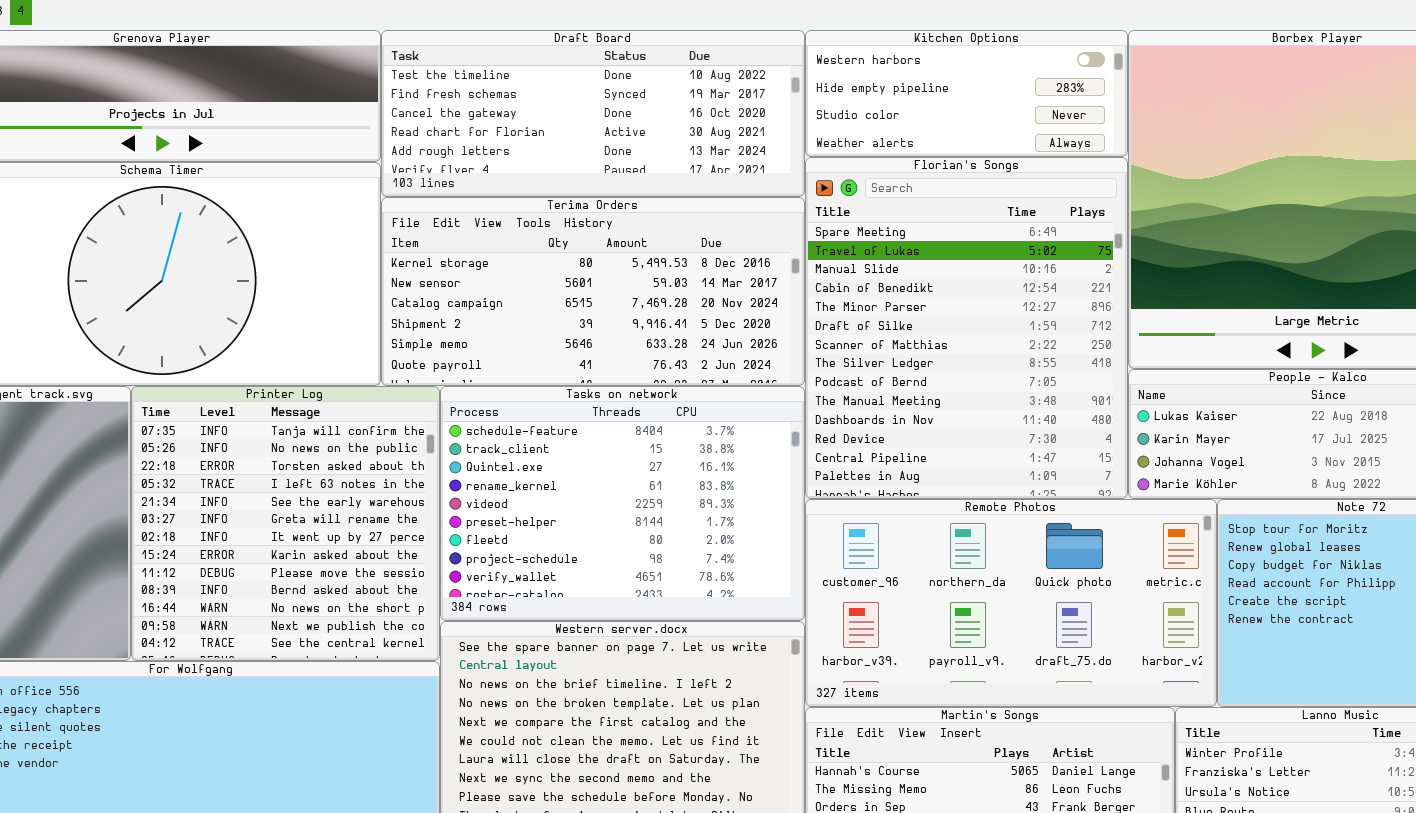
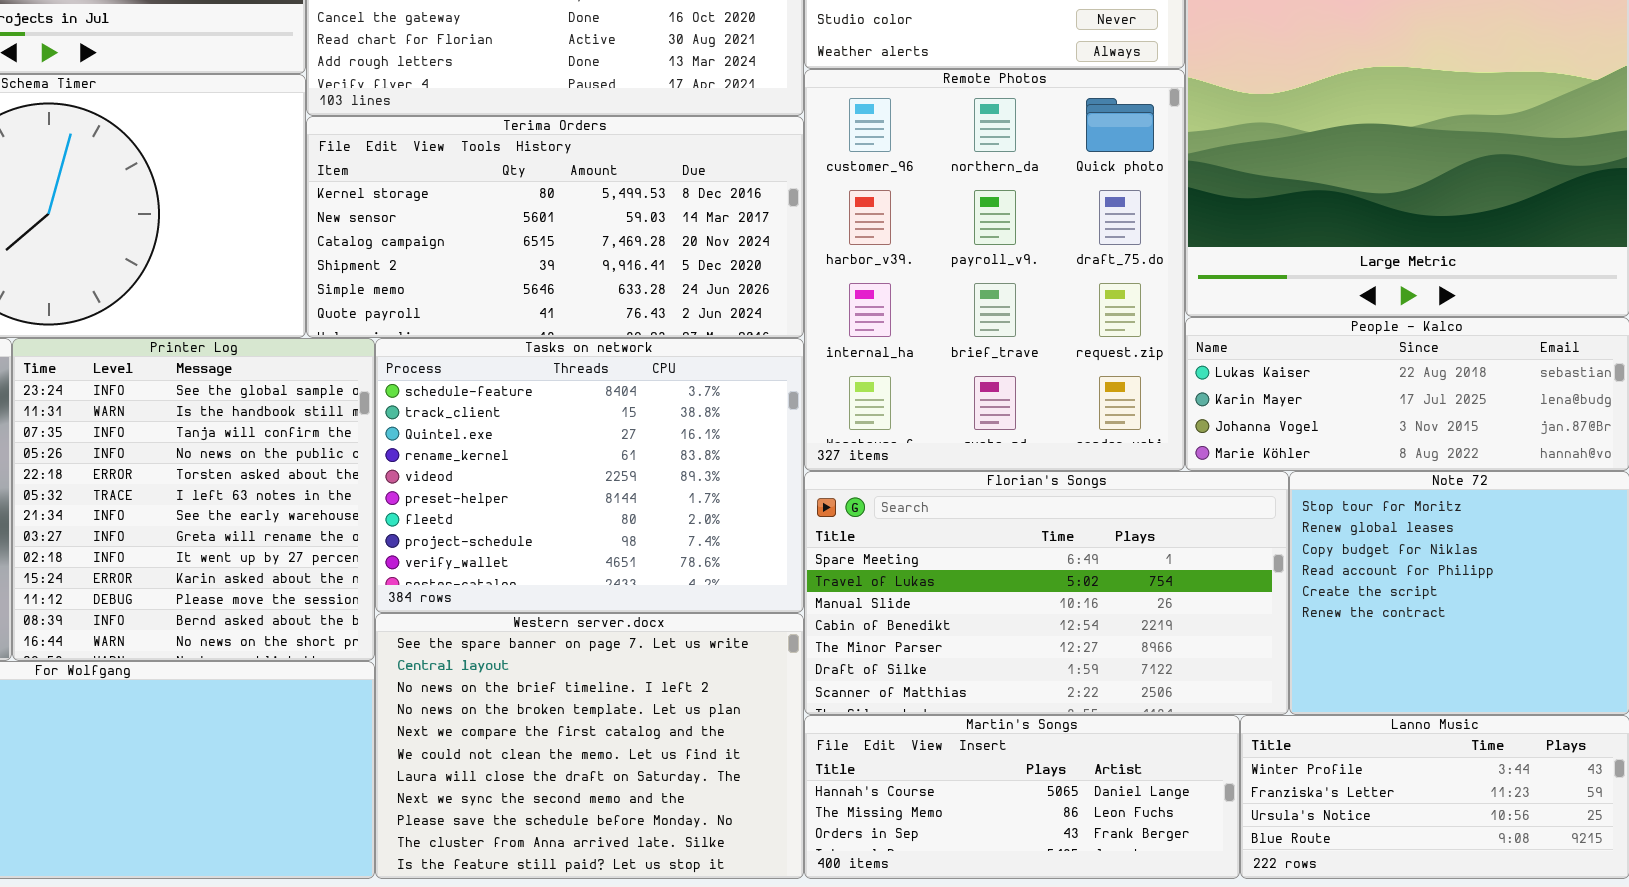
Florian's Songs: [805,157,1128,499] -> [804,471,1289,715], moved, resized
Printer Log: [131,386,440,661] -> [12,338,375,661], scrolled up 2 rows
Remote Photos: [805,499,1217,707] -> [804,69,1185,471], moved, resized

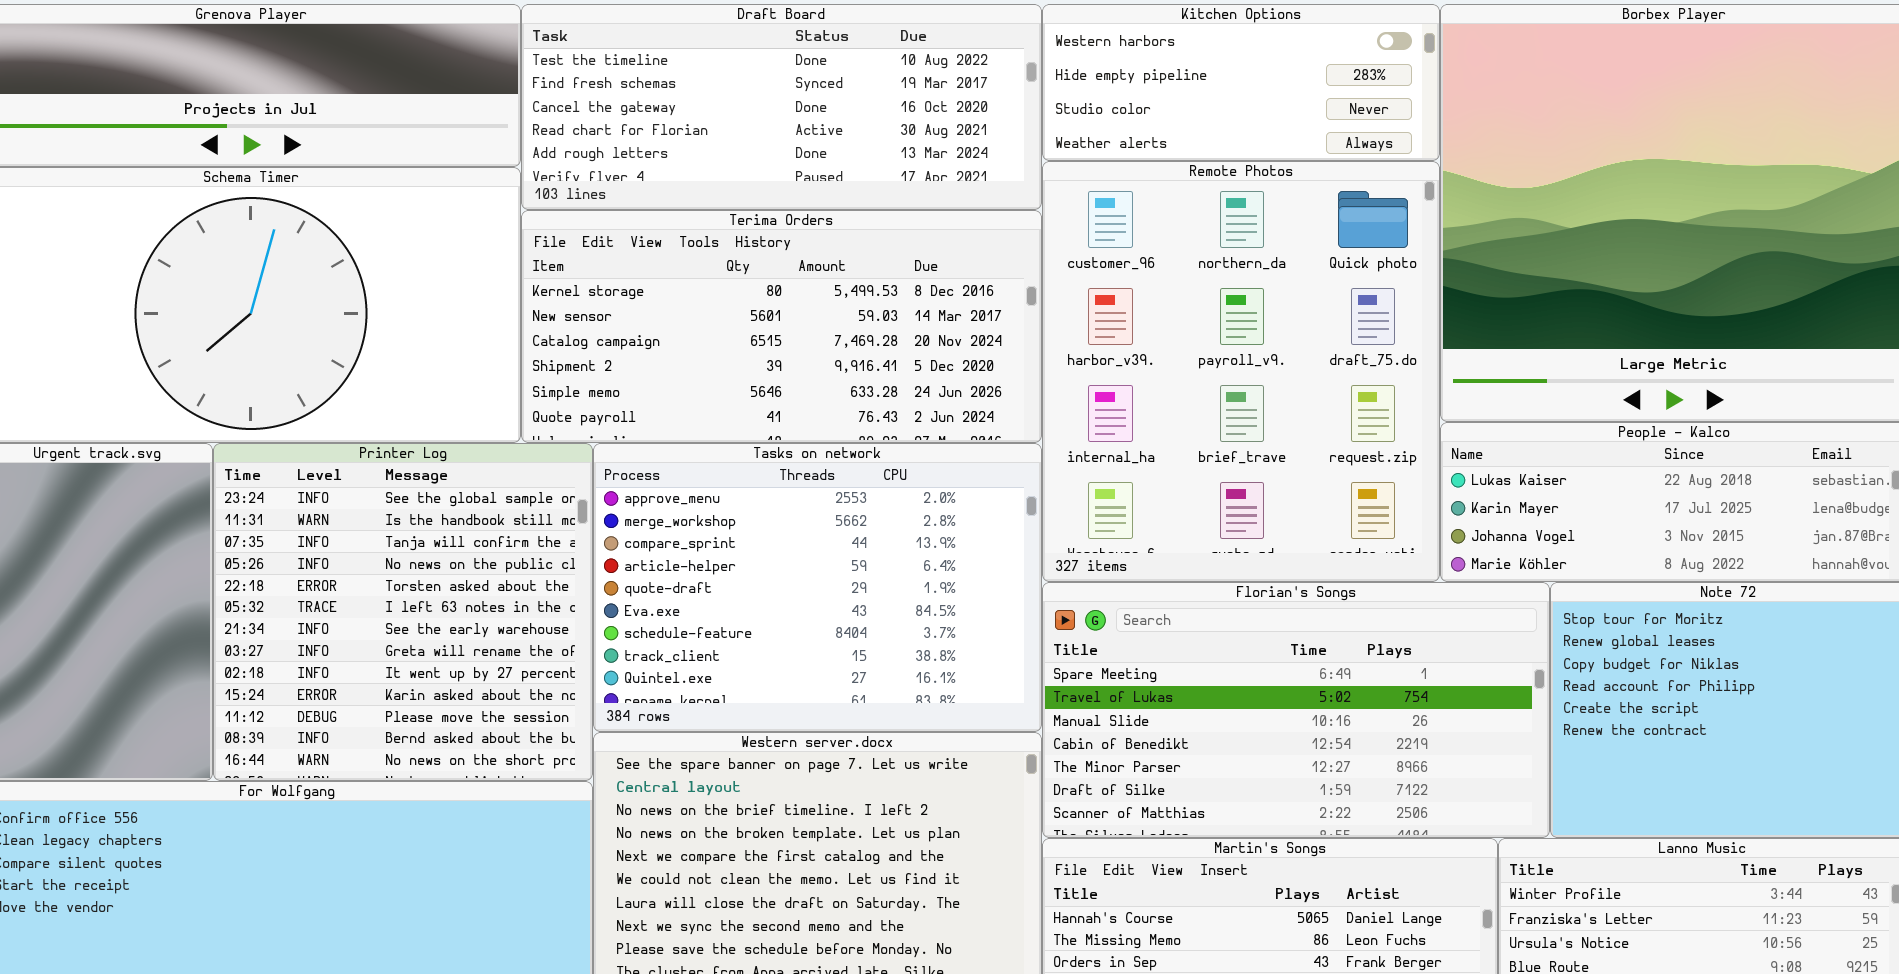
Tasks on network: [375,338,804,613] -> [593,443,1042,732], scrolled up 6 rows

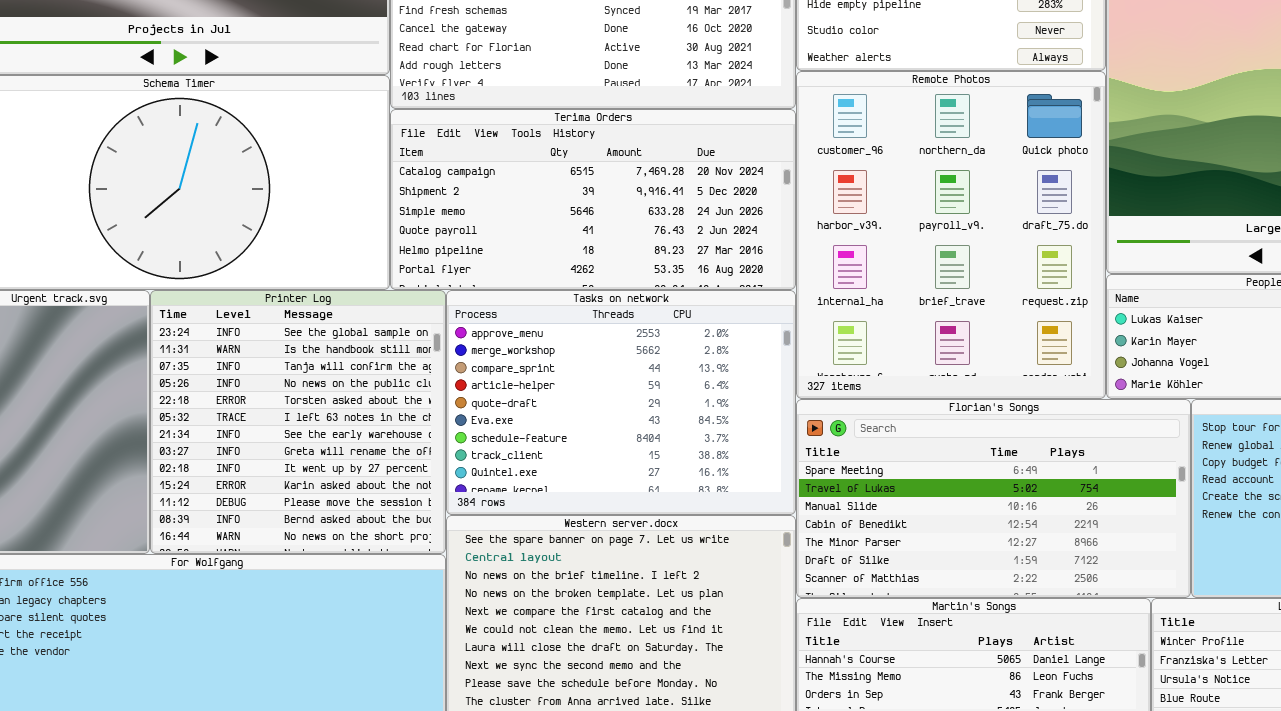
Terima Orders: [521,210,1042,443] -> [390,109,796,290], scrolled down 2 rows

